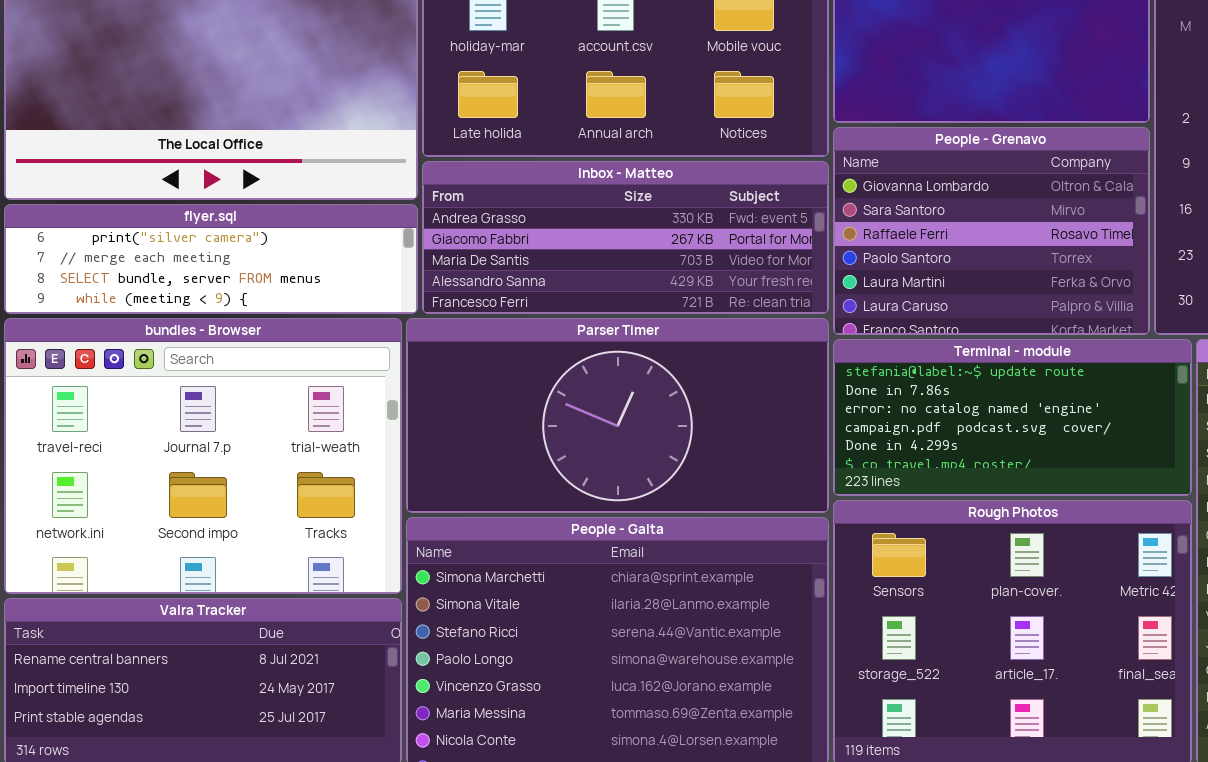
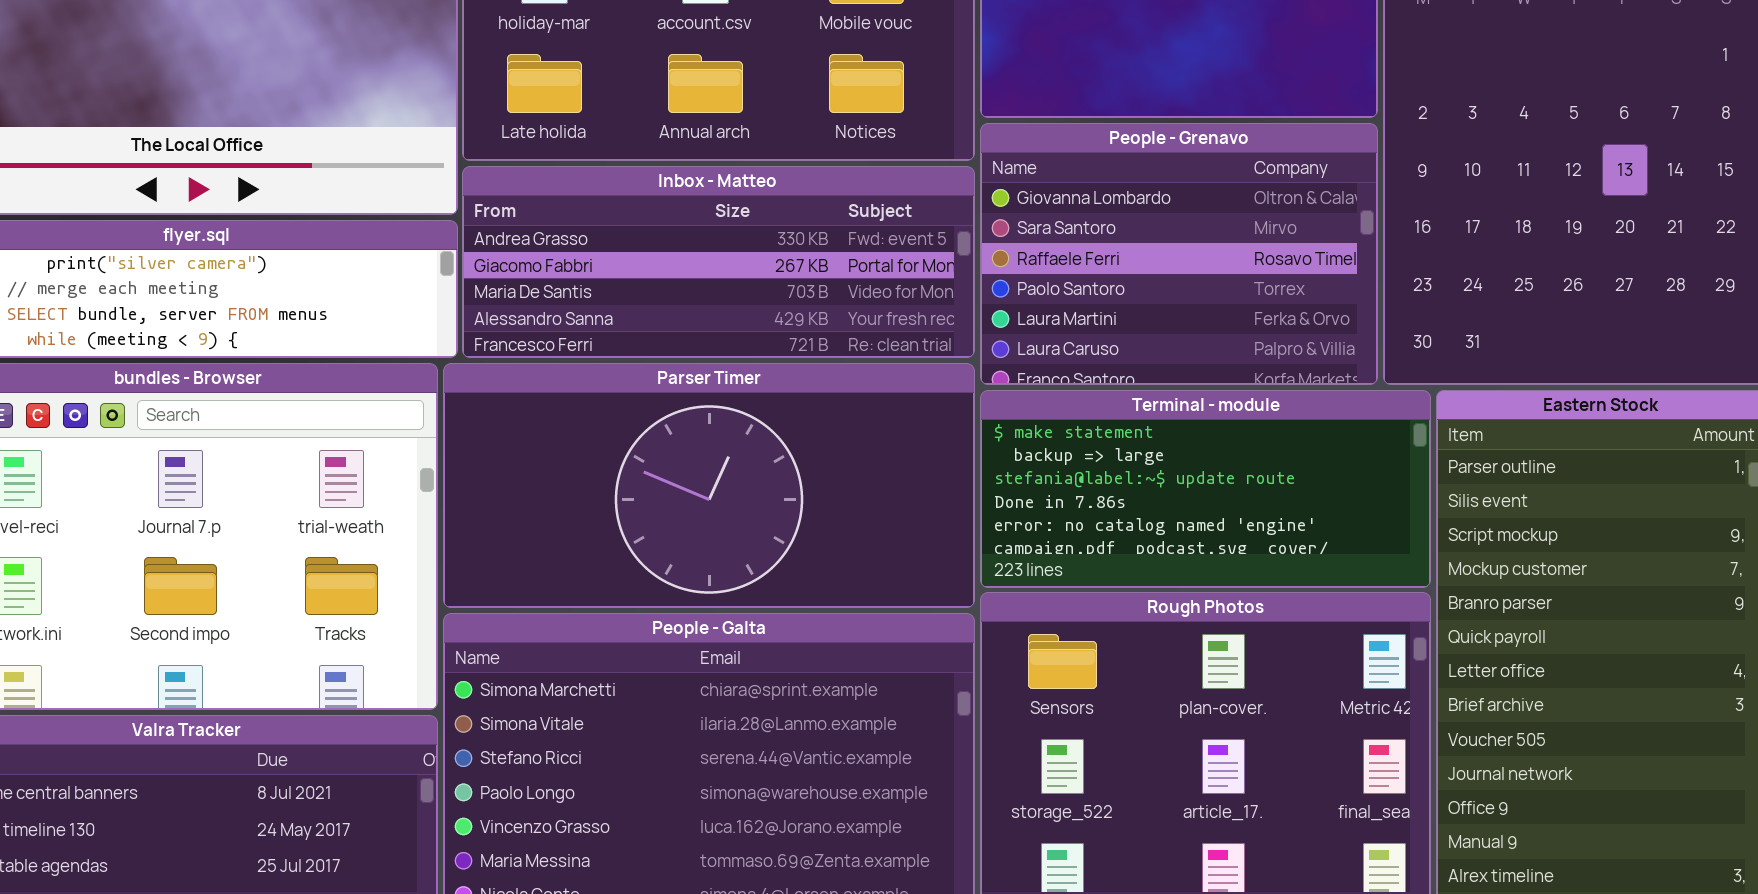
Terminal - module: [833,339,1192,496] -> [980,390,1431,588], scrolled up 2 rows

